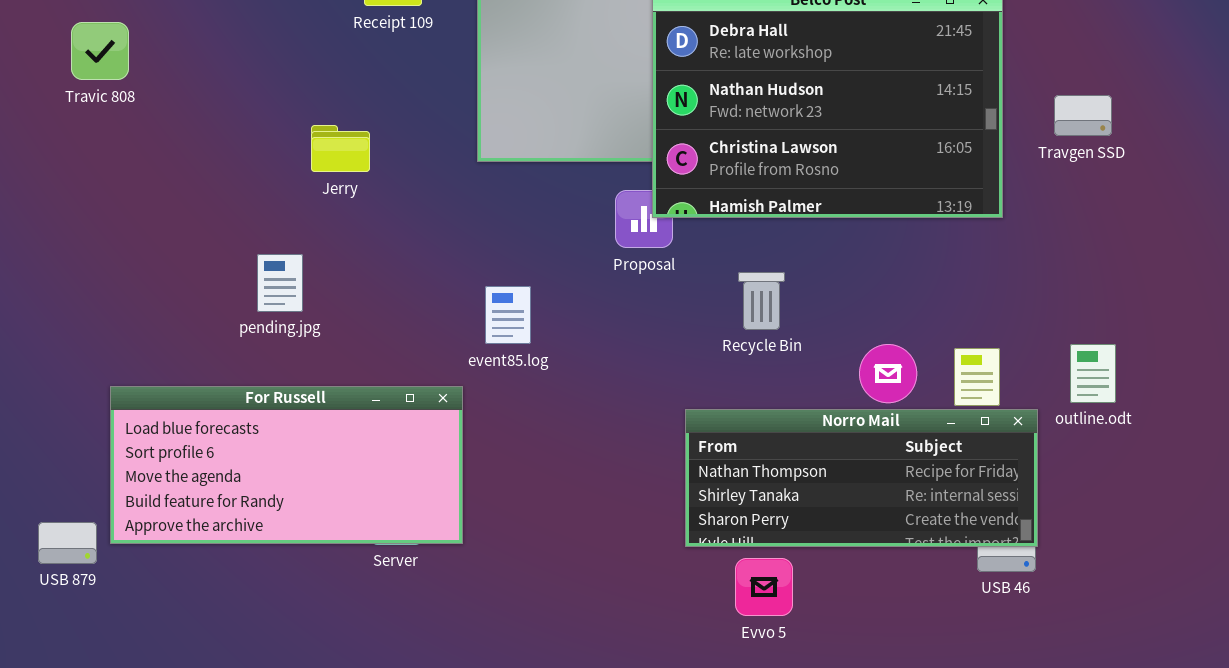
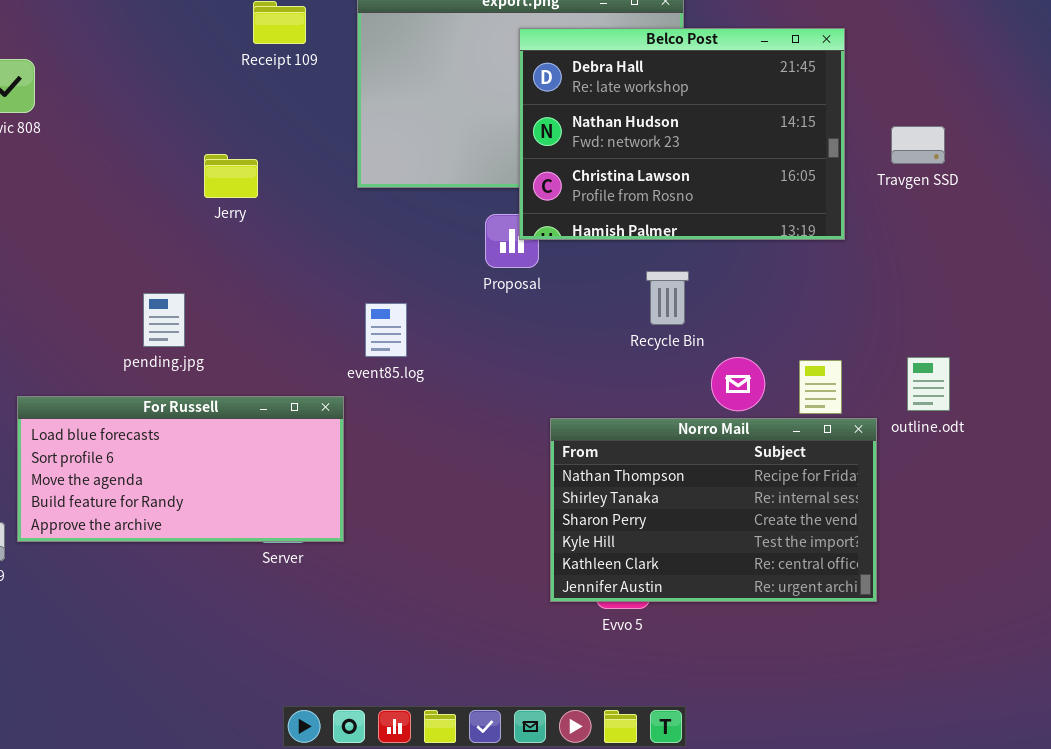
pending.jpg: [257,254,303,312] -> [143,293,185,347], moved
Recycle Bin: [738,272,785,330] -> [646,271,689,325], moved
Norro Mail: [685,409,1038,547] -> [550,418,877,602], resized

